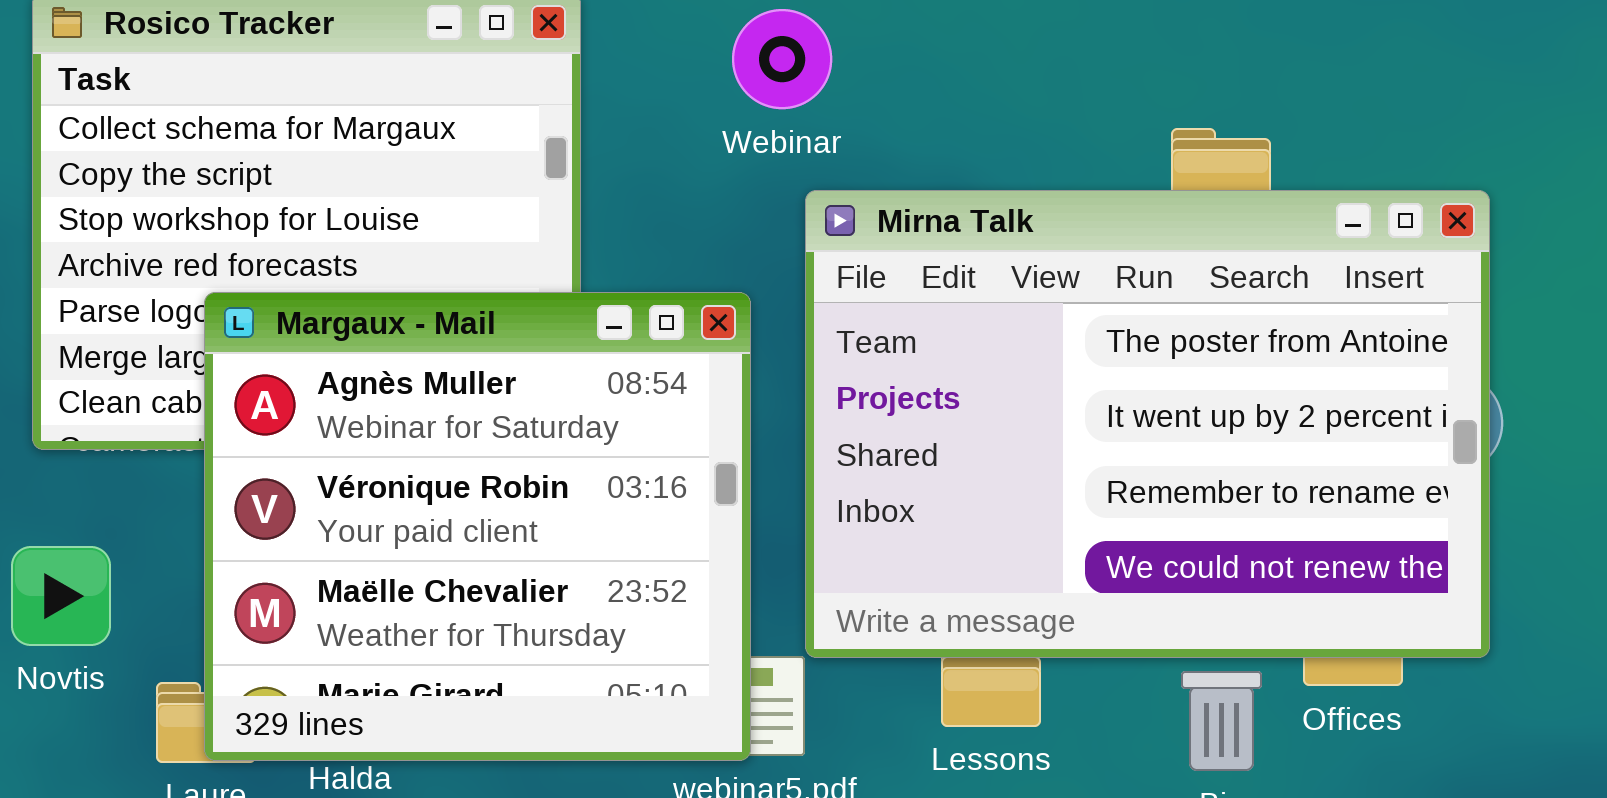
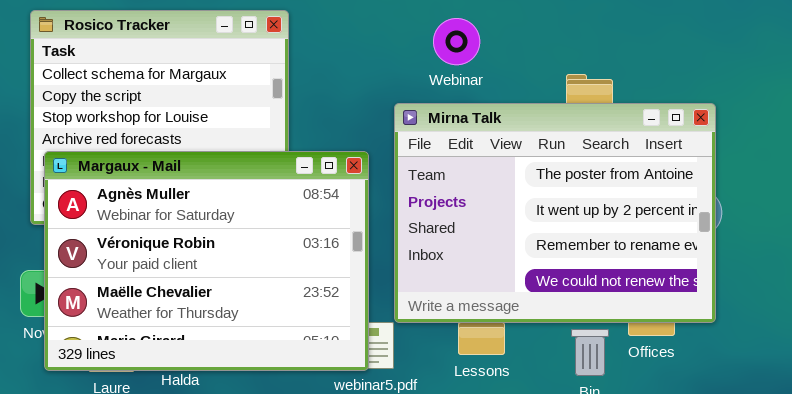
Webinar: [732,9,832,109] -> [433,18,480,65], moved
Margaux - Mail: [204,292,751,761] -> [44,151,369,371], resized

